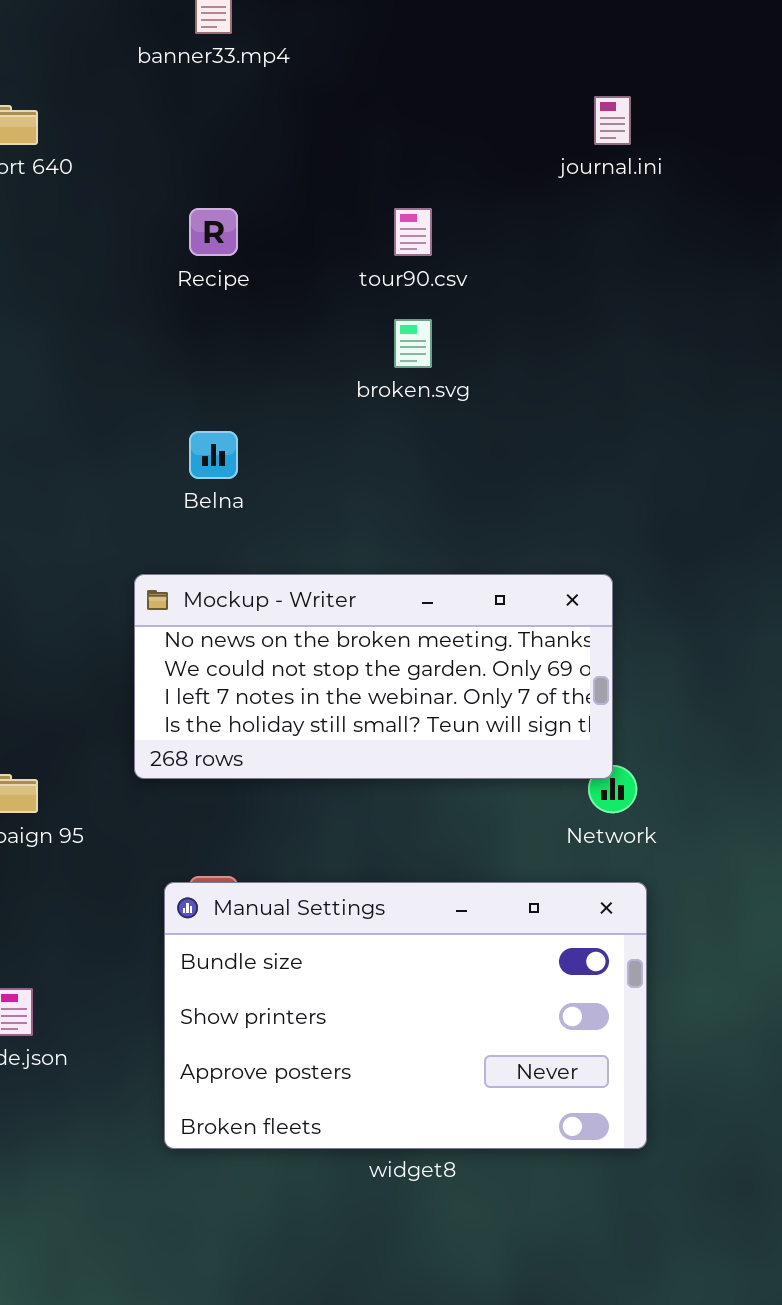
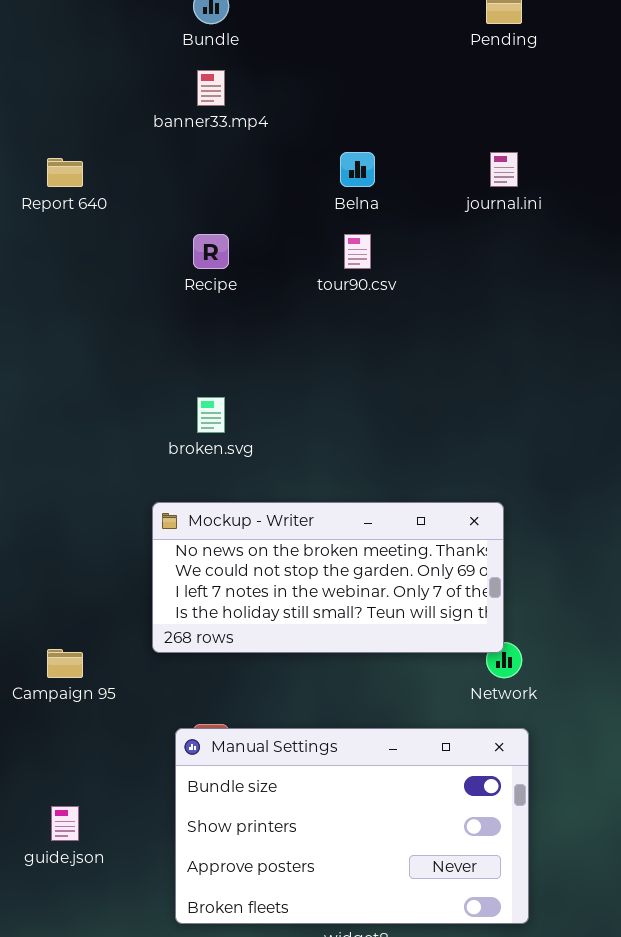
broken.svg: [394,319,432,368] -> [197,397,225,433], moved
Belna: [189,431,238,479] -> [340,152,375,187], moved

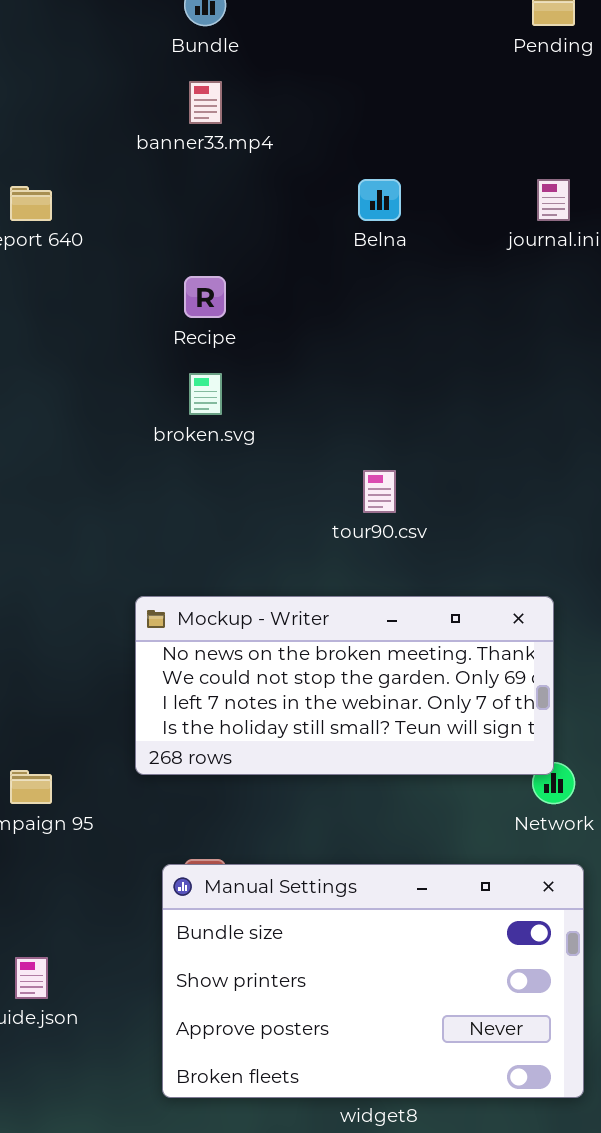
tour90.csv: [344,234,371,269] -> [363,470,396,513], moved
broken.svg: [197,397,225,433] -> [189,373,222,415], moved

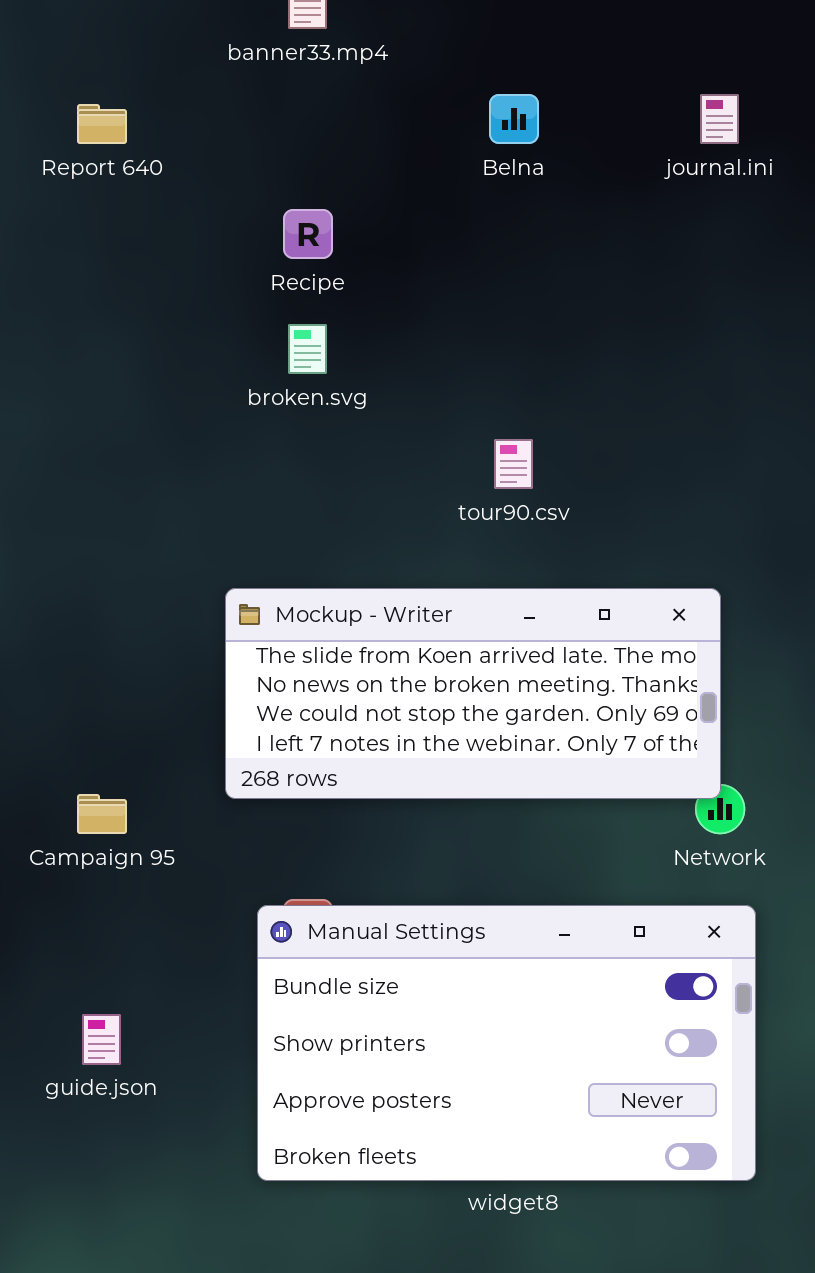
Mockup - Writer: [135,596,554,775] -> [225,588,721,799], scrolled up 1 row

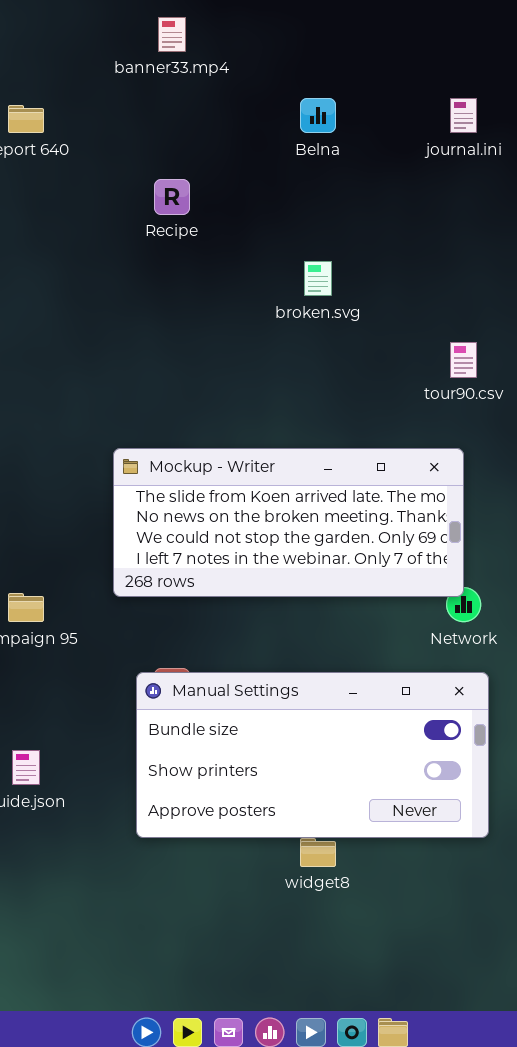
broken.svg: [288,324,327,374] -> [304,261,332,296], moved
tour90.csv: [494,439,533,489] -> [450,342,477,378], moved
Manual Settings: [257,905,756,1181] -> [136,672,489,838], resized

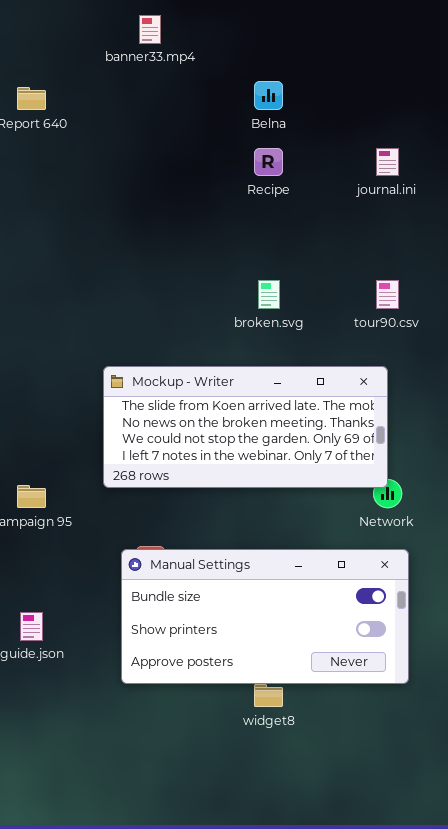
journal.ini: [450,98,477,133] -> [376,148,399,176], moved
Recipe: [154,179,190,215] -> [254,148,283,176], moved
broken.svg: [304,261,332,296] -> [258,280,280,309], moved

